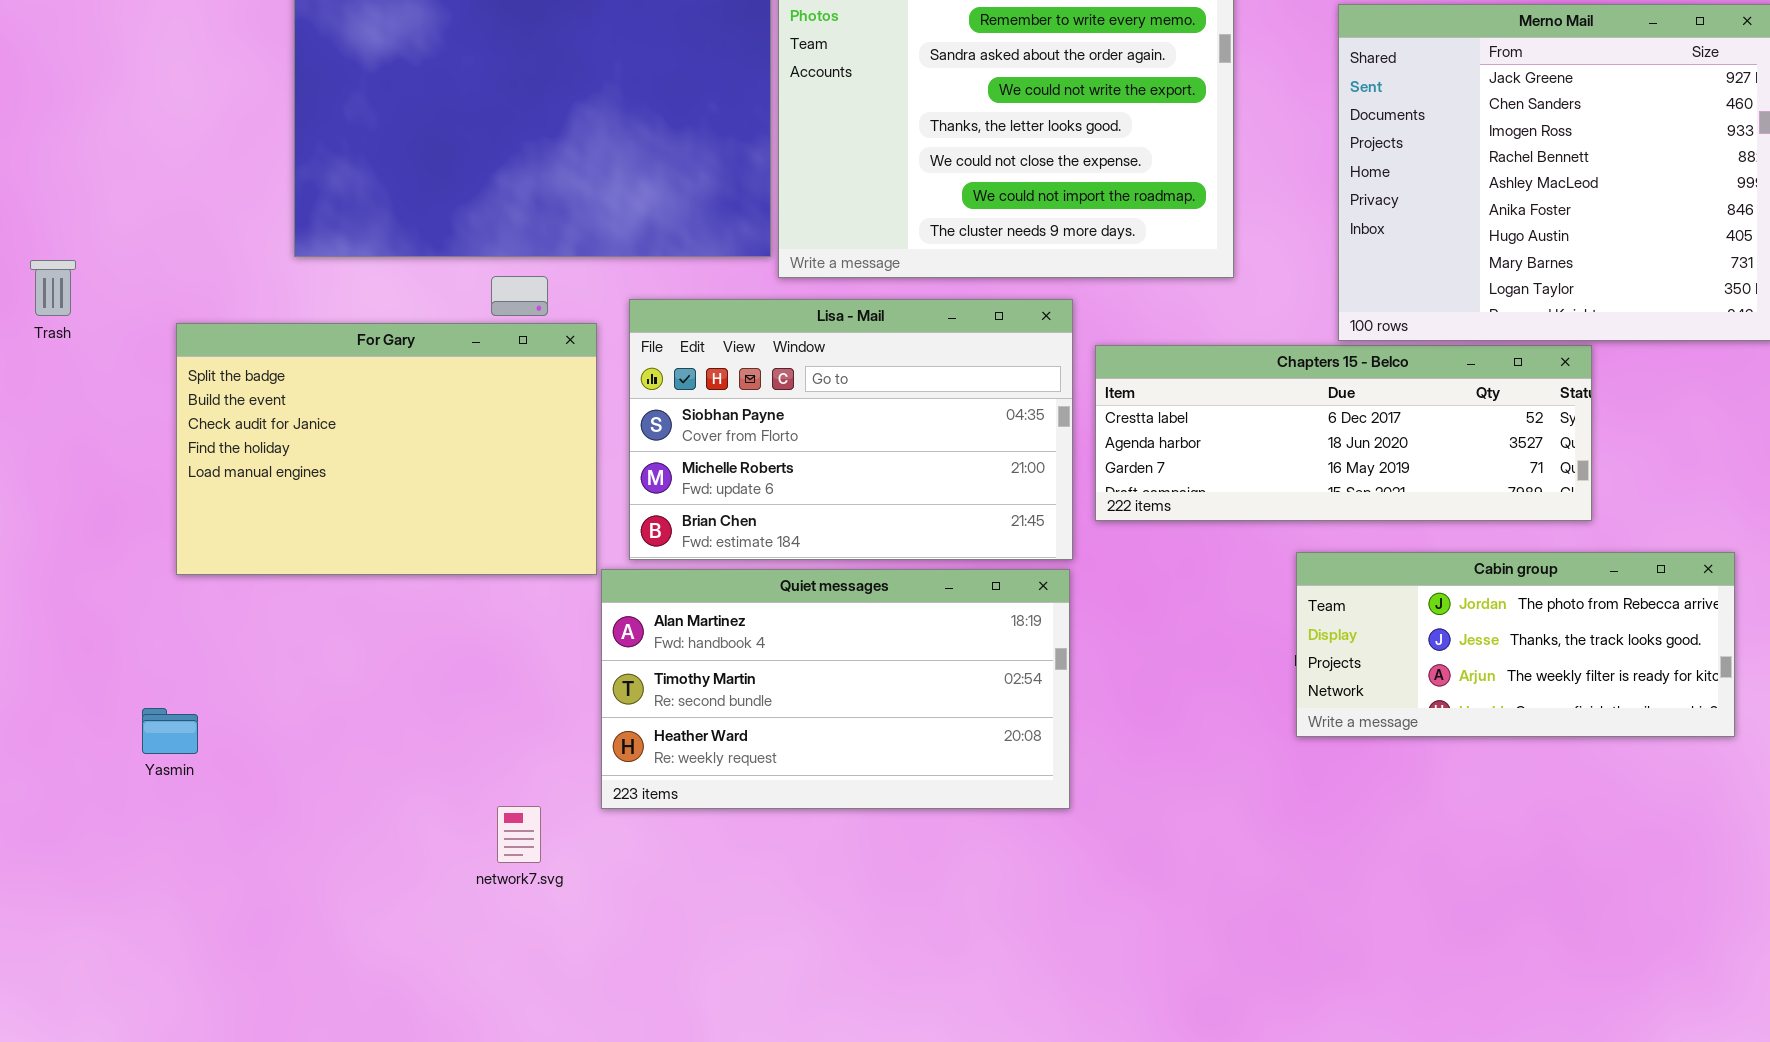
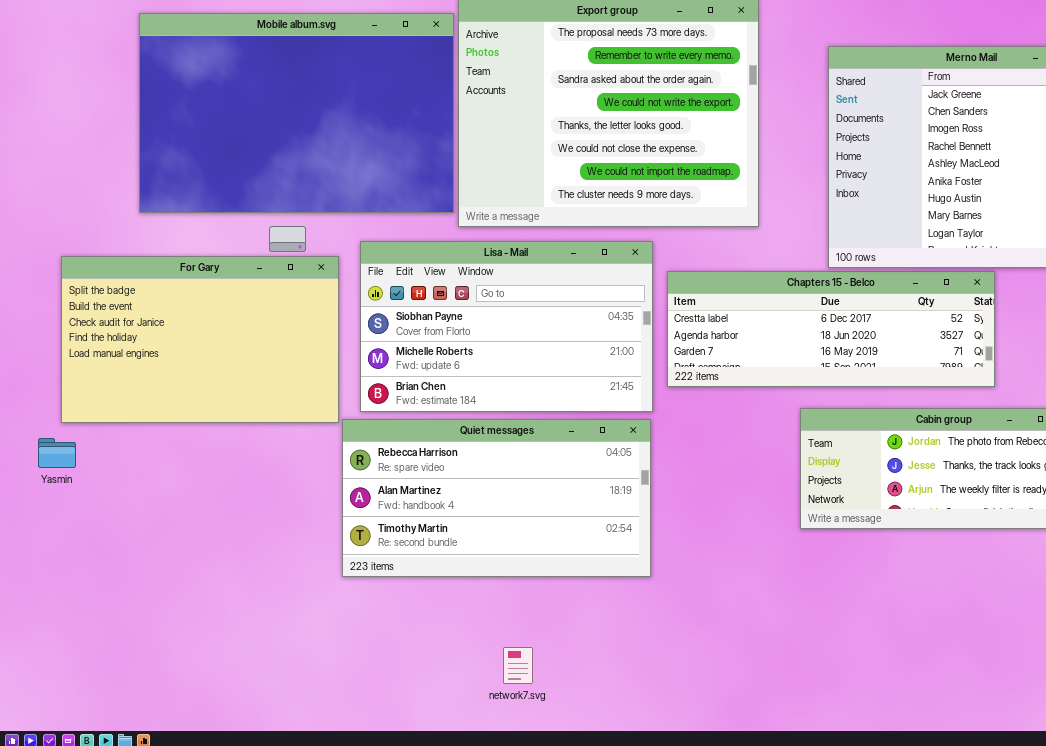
Quiet messages: [601,569,1070,809] -> [342,419,651,577], scrolled up 1 row
Yasmin: [142,708,198,754] -> [38,438,76,468], moved
network7.svg: [497,806,541,863] -> [503,647,533,684], moved

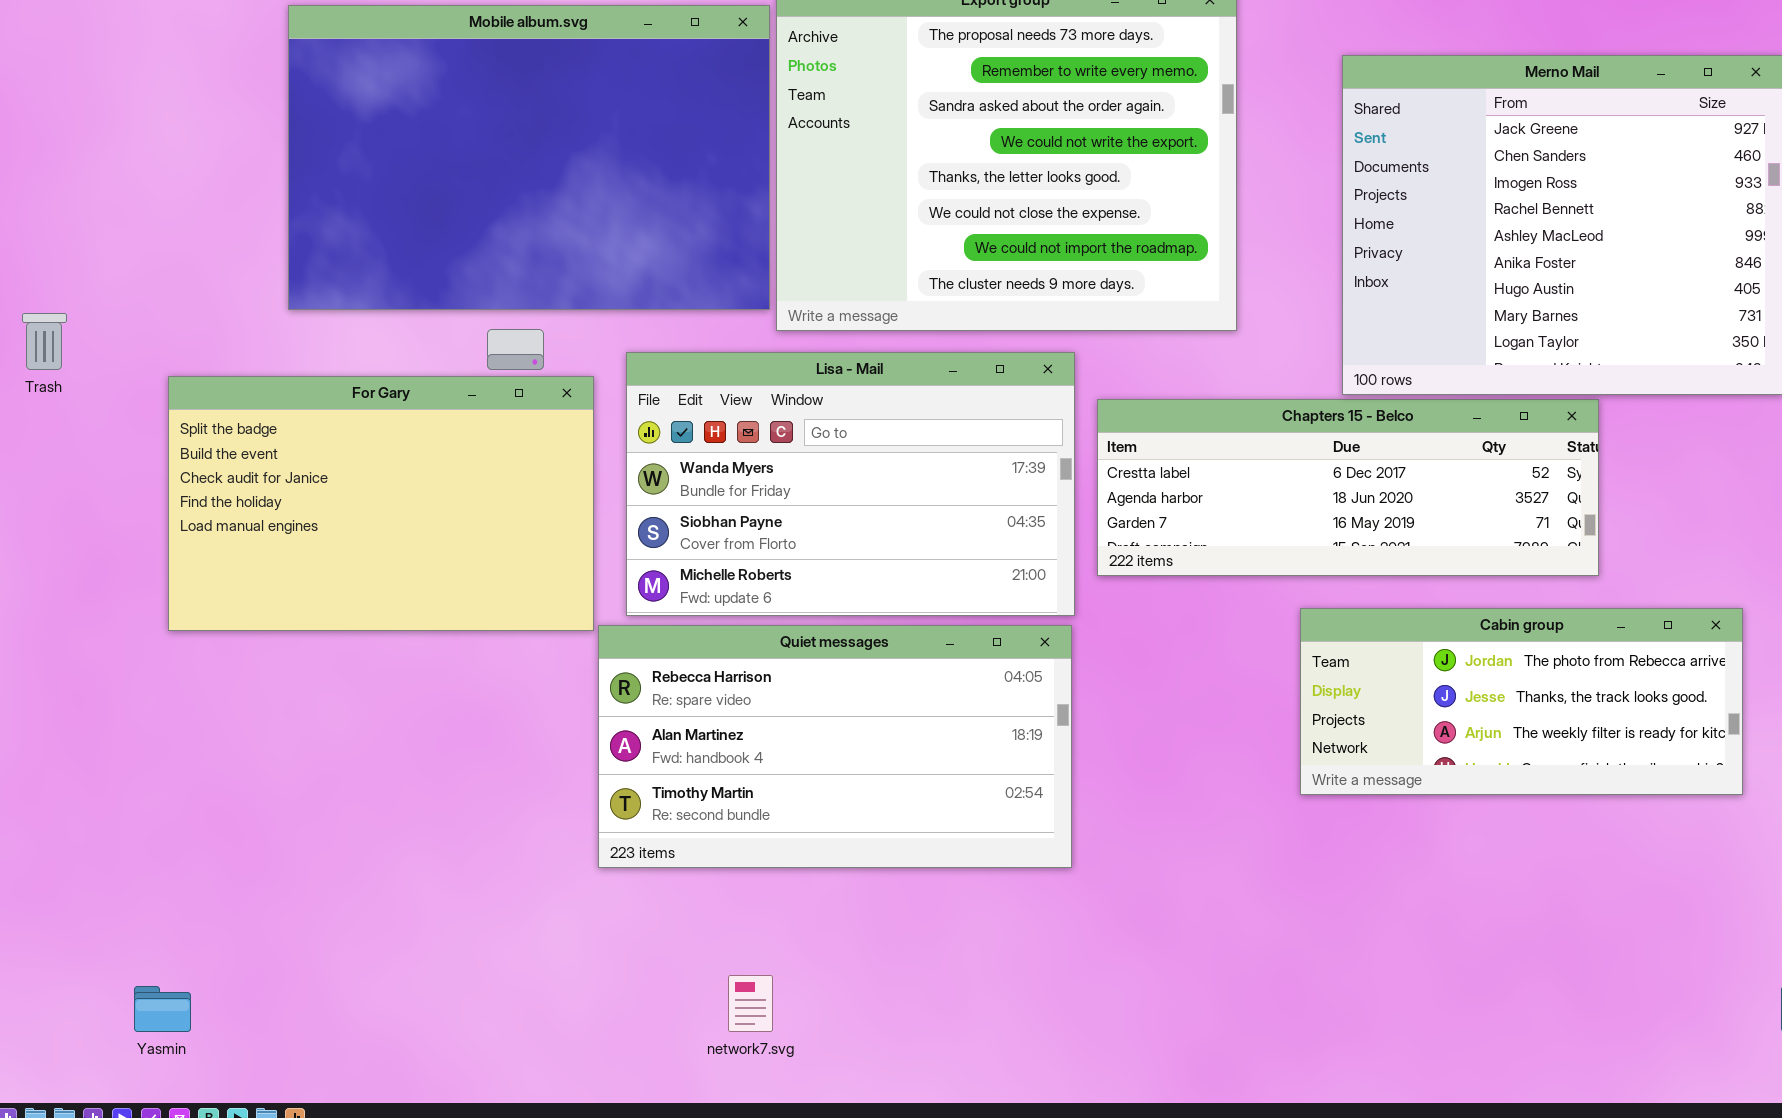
Lisa - Mail: [360,241,653,412] -> [626,352,1075,616], scrolled up 1 row
Yasmin: [38,438,76,468] -> [134,986,191,1032], moved
network7.svg: [503,647,533,684] -> [728,975,773,1032], moved

